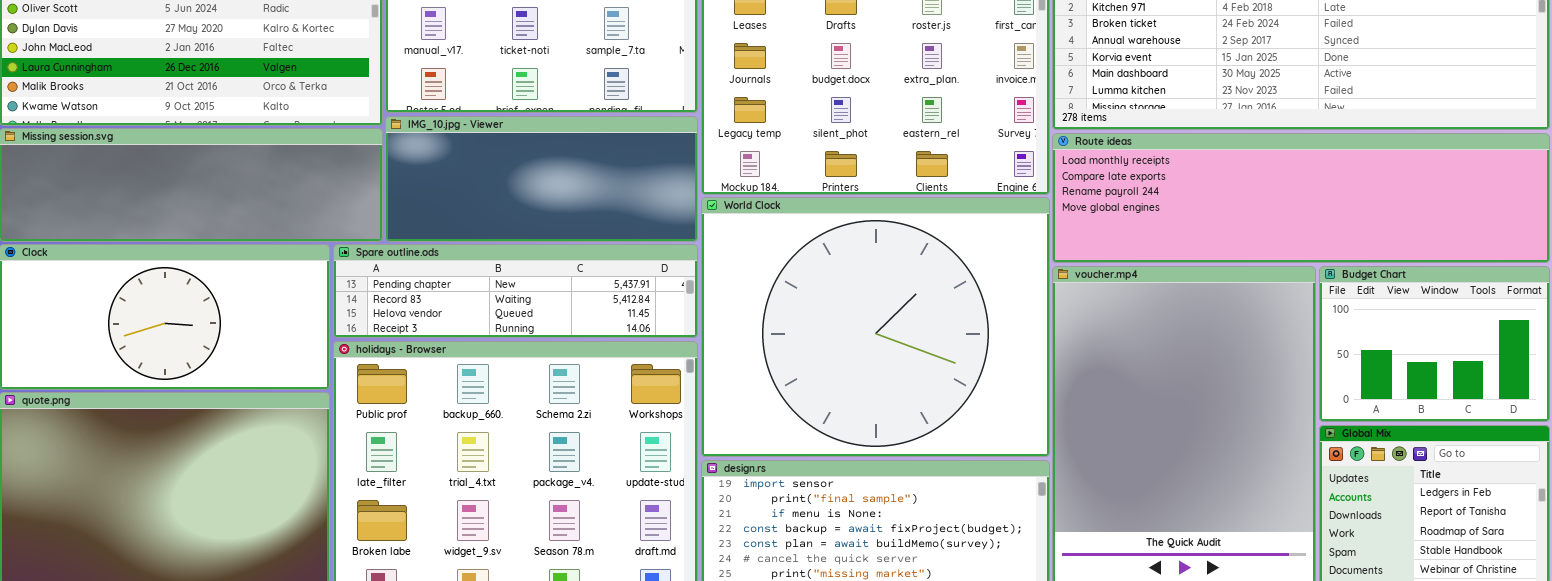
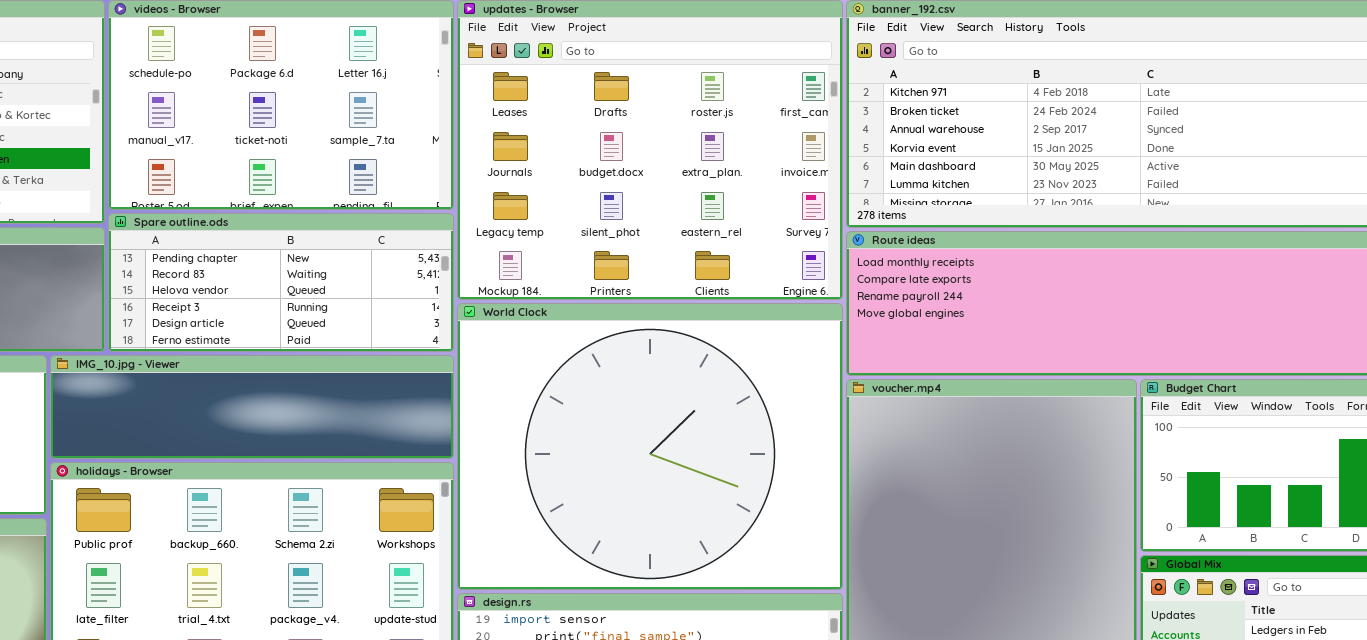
IMG_10.jpg - Viewer: [385,116,698,242] -> [50,355,454,459], moved, resized
Spare outline.ods: [333,244,698,338] -> [108,213,454,352], moved, resized

